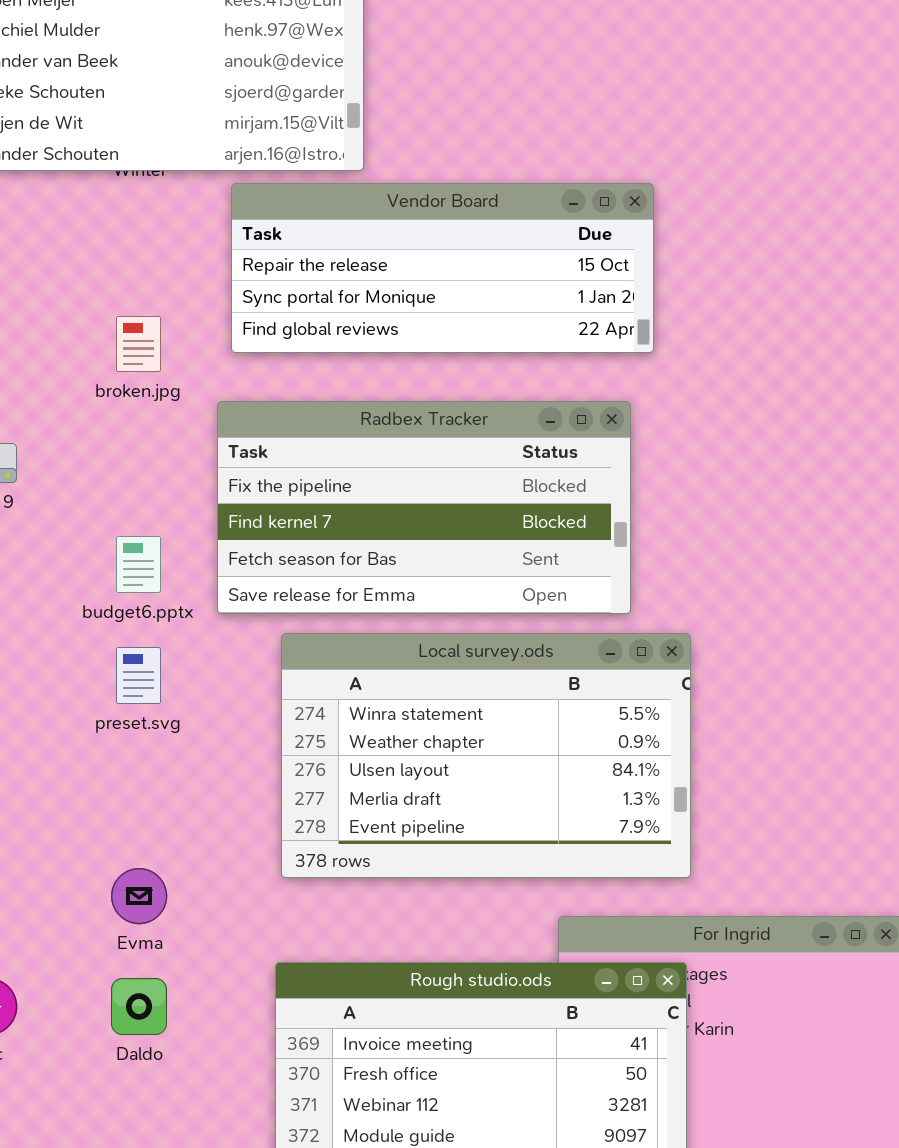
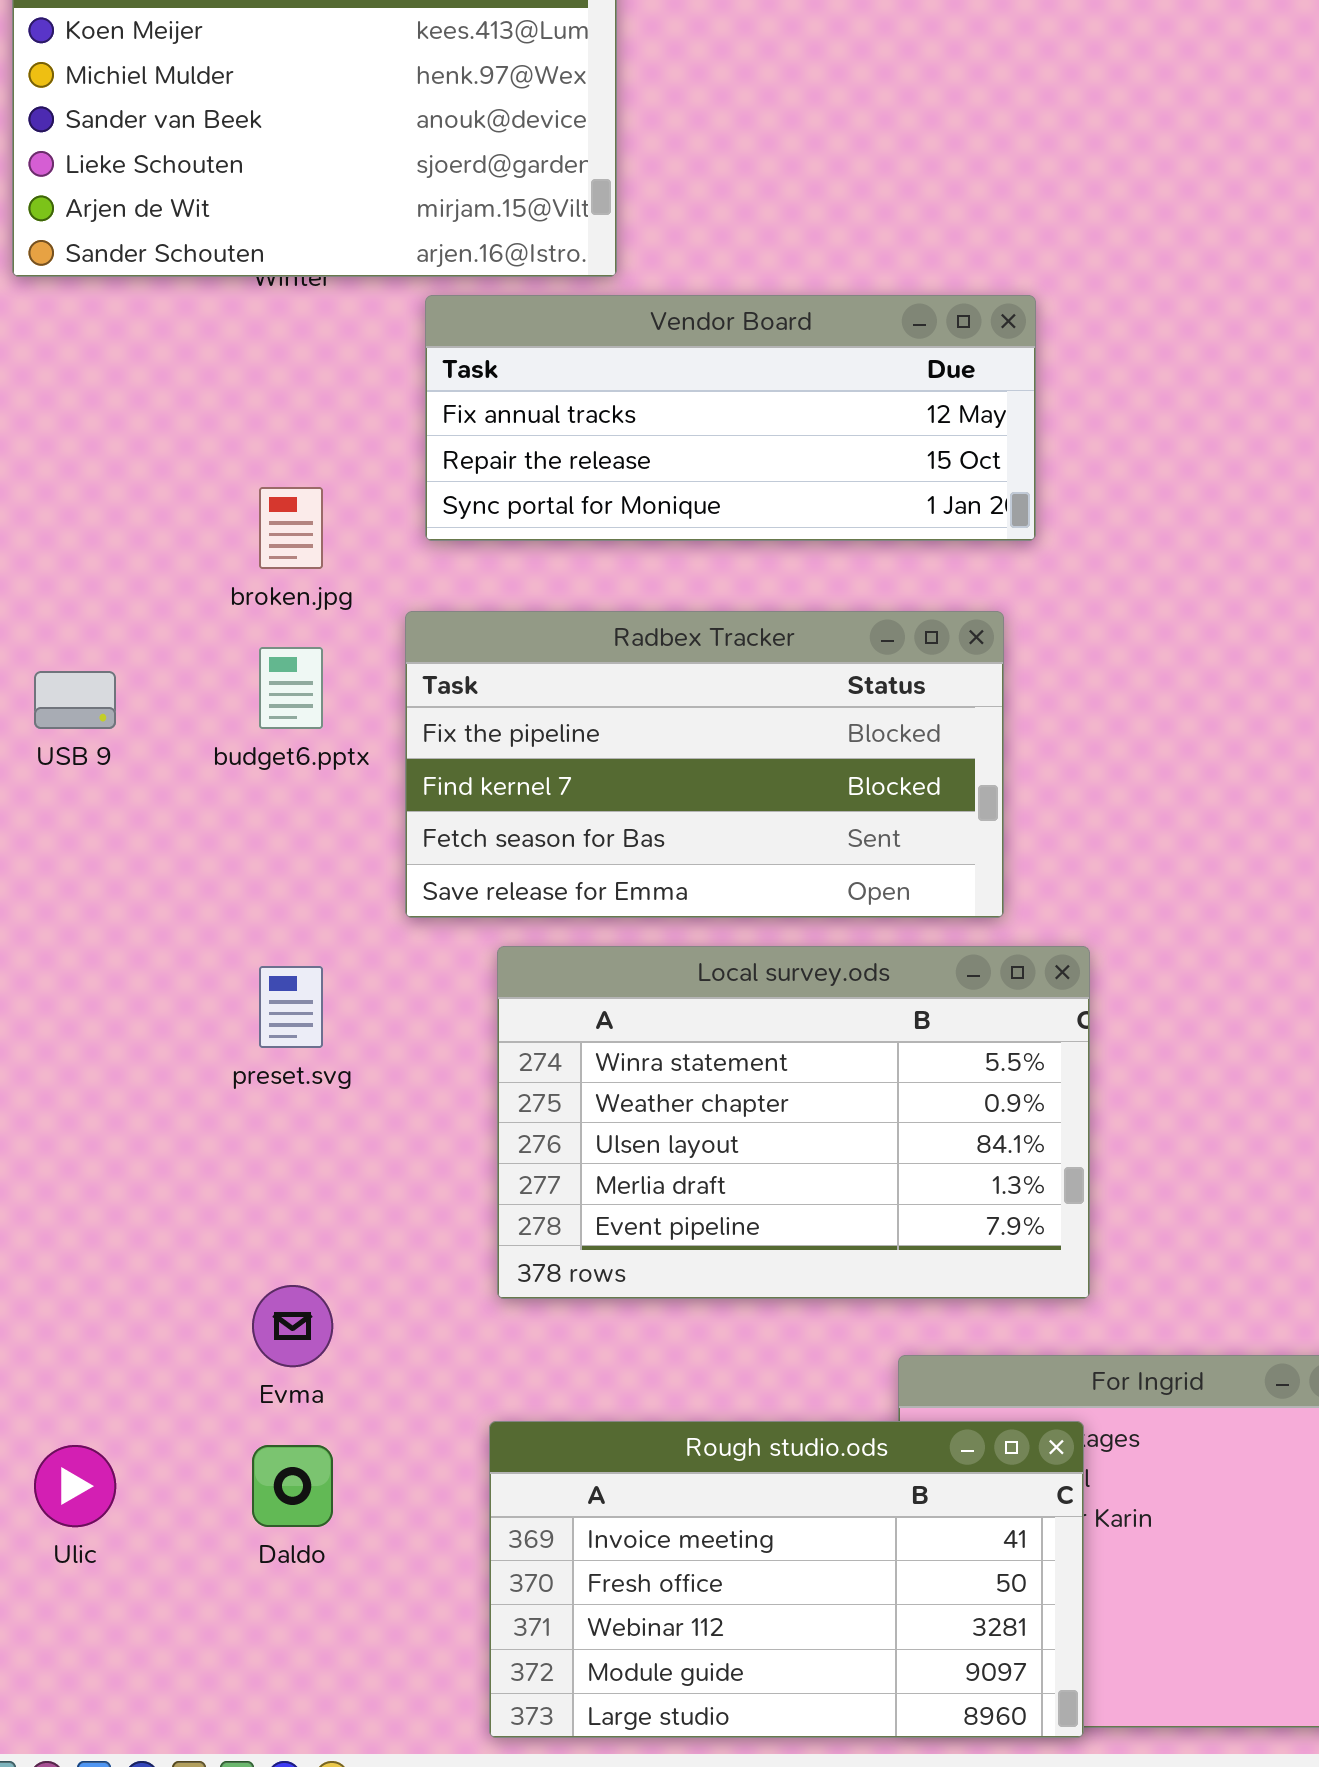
Vendor Board: [231,183,654,353] -> [425,295,1036,541], scrolled up 1 row
budget6.pptx: [116,536,161,593] -> [259,647,323,729], moved

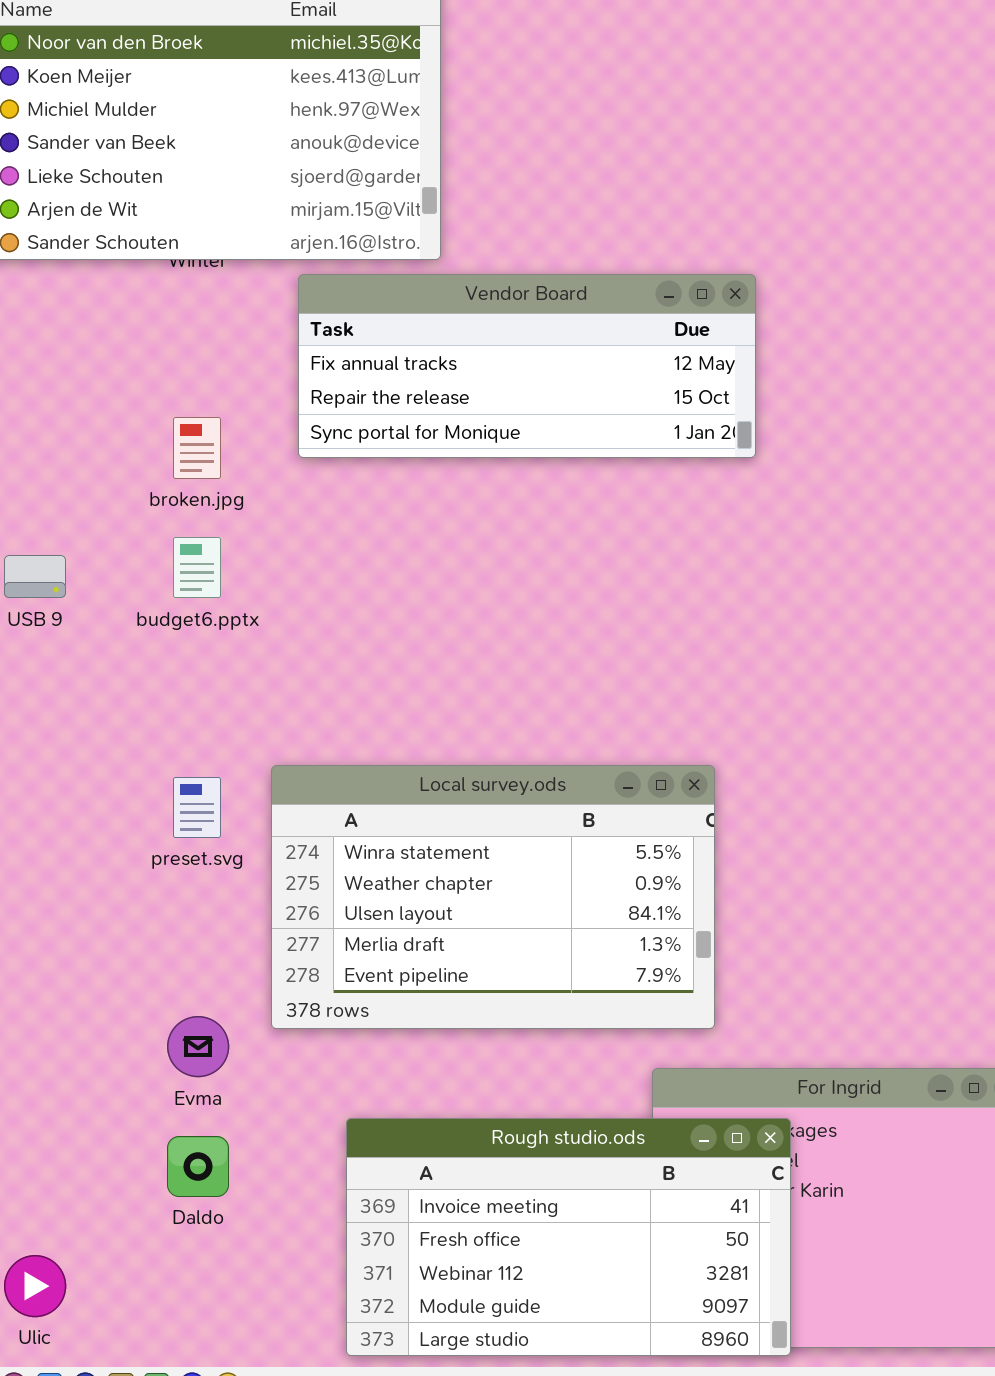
Radbex Tracker: [405,611,1004,918] -> none, closed
Local survey.ods: [497,946,1090,1299] -> [271,765,715,1029], moved
Ulic: [34,1445,116,1527] -> [4,1255,66,1317], moved

